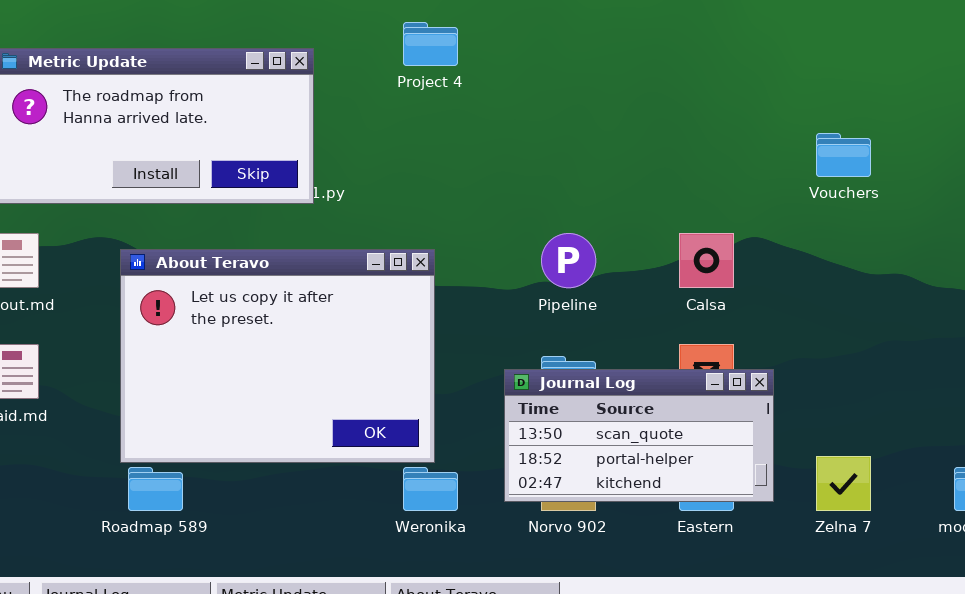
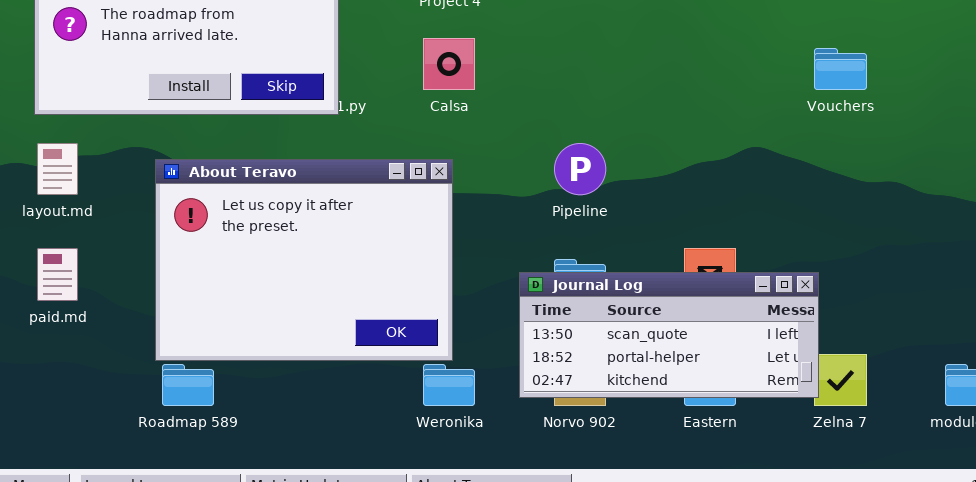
Calsa: [679,233,734,288] -> [423,38,475,90], moved
Journal Log: [504,369,774,502] -> [519,272,819,398], resized

